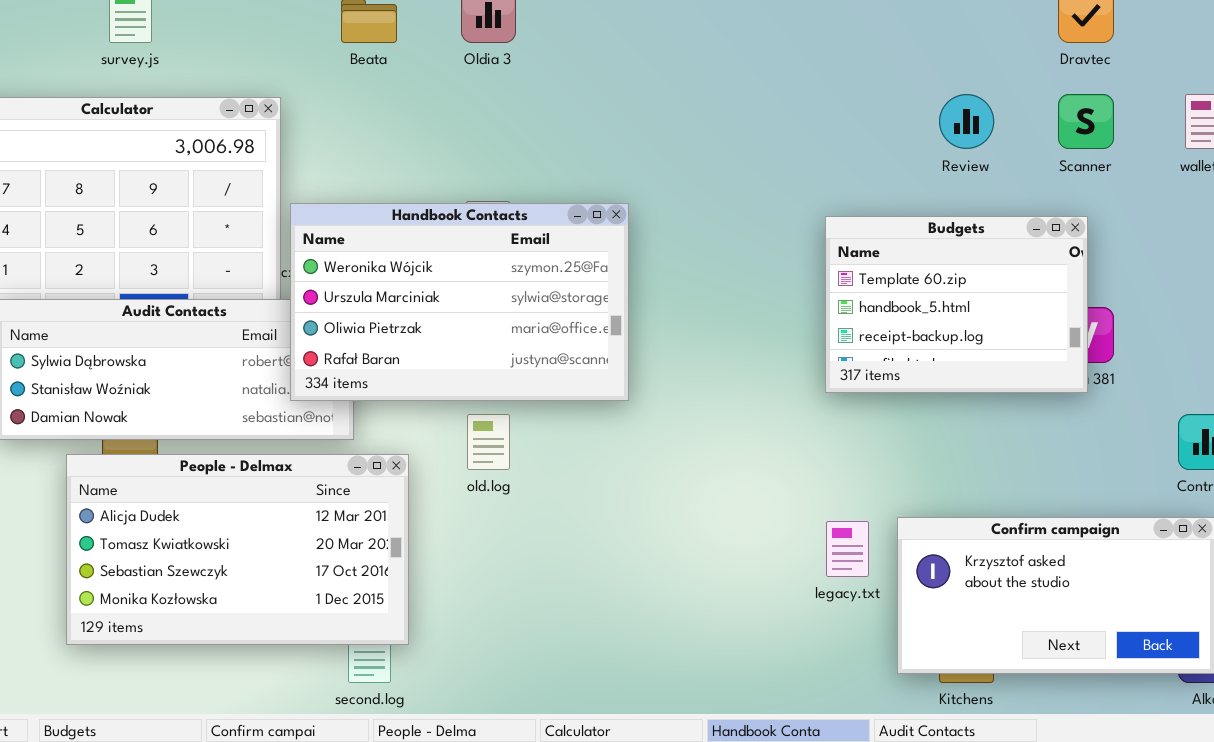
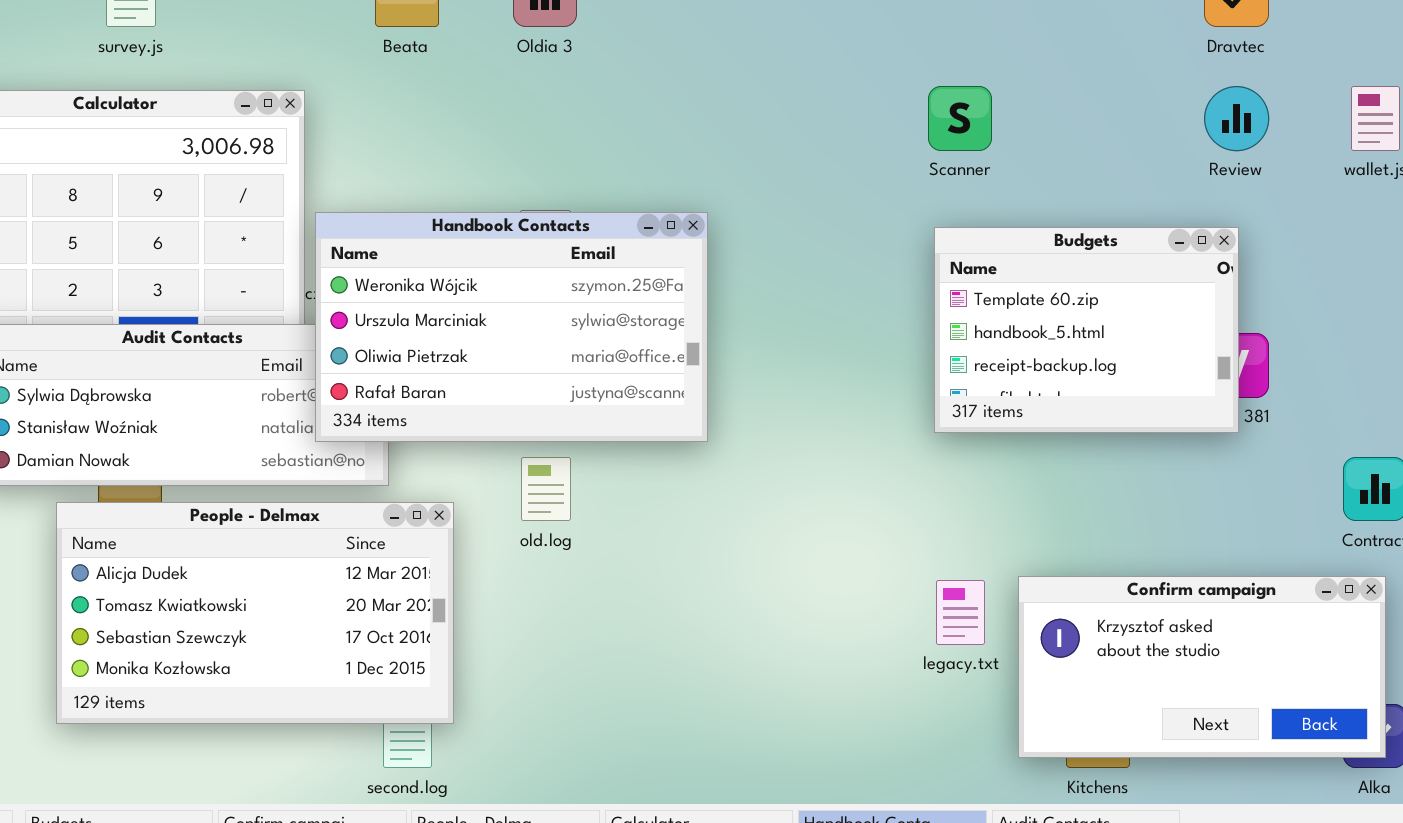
Review: [939,94,994,149] -> [1204,86,1269,151], moved
Scanner: [1058,94,1114,149] -> [928,86,992,151], moved

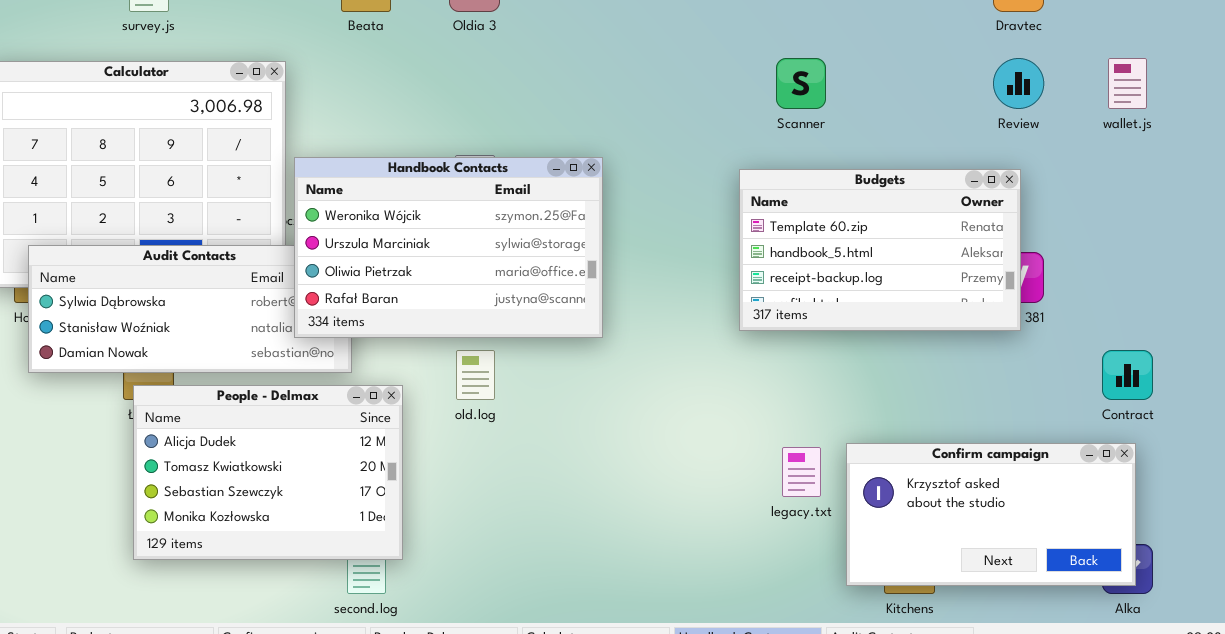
Budgets: [934,227,1239,433] -> [739,169,1021,331], resized
People - Delmax: [56,502,454,724] -> [133,385,403,560], resized

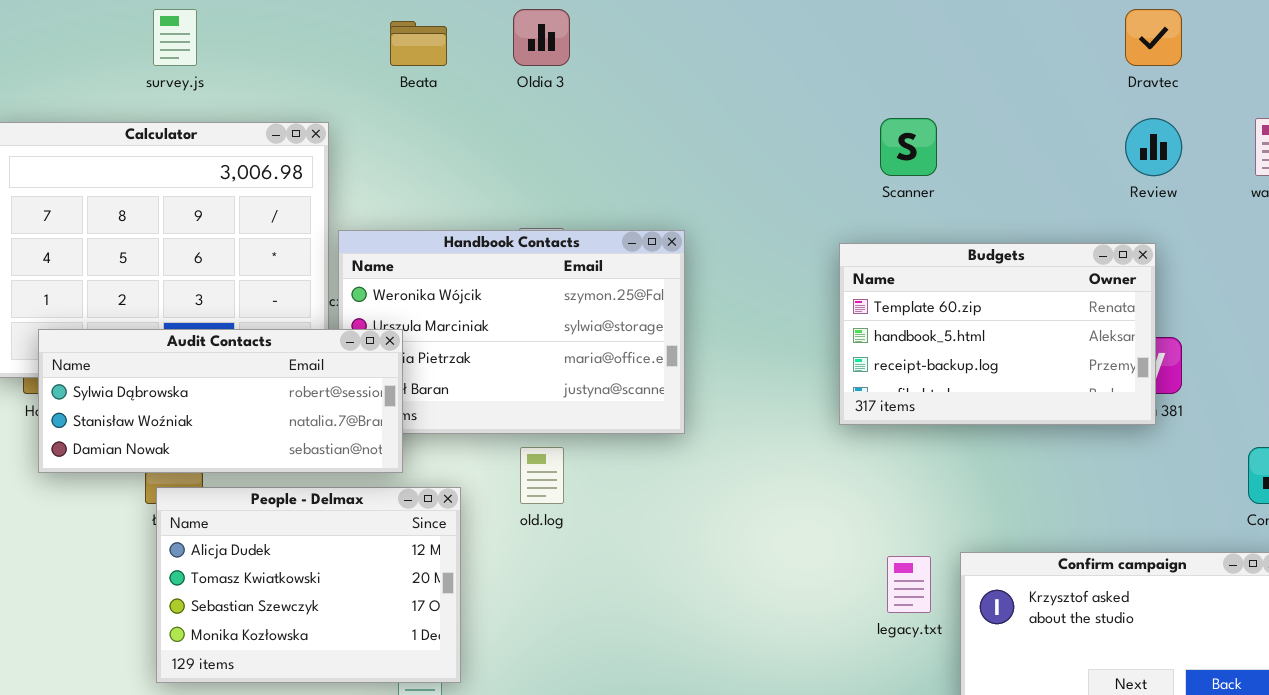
Audit Contacts: [28,245,352,373] -> [38,329,403,473], raised

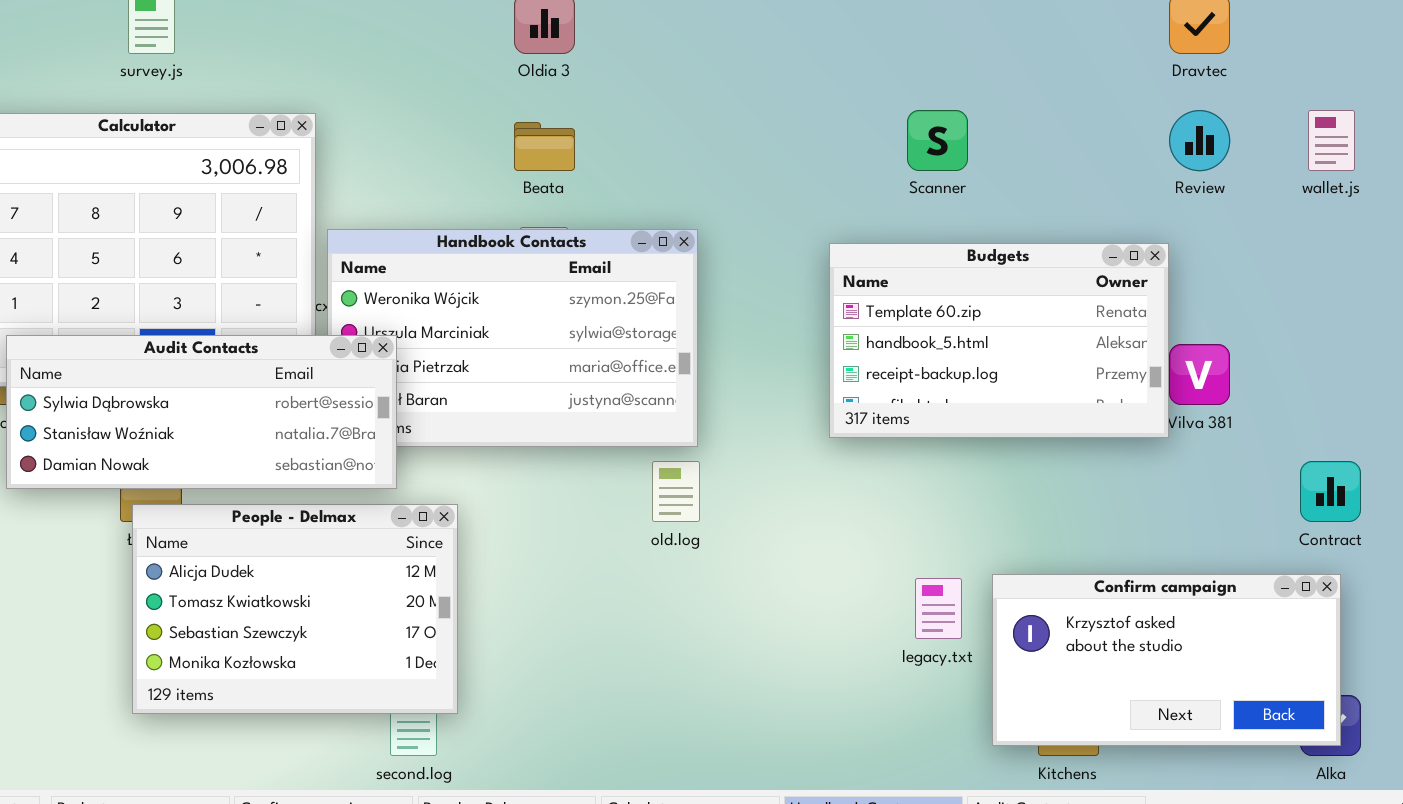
Beata: [390,21,447,66] -> [514,122,575,171], moved
Budgets: [839,243,1156,425] -> [829,243,1169,438], moved
old.log: [520,447,564,504] -> [652,461,700,522], moved

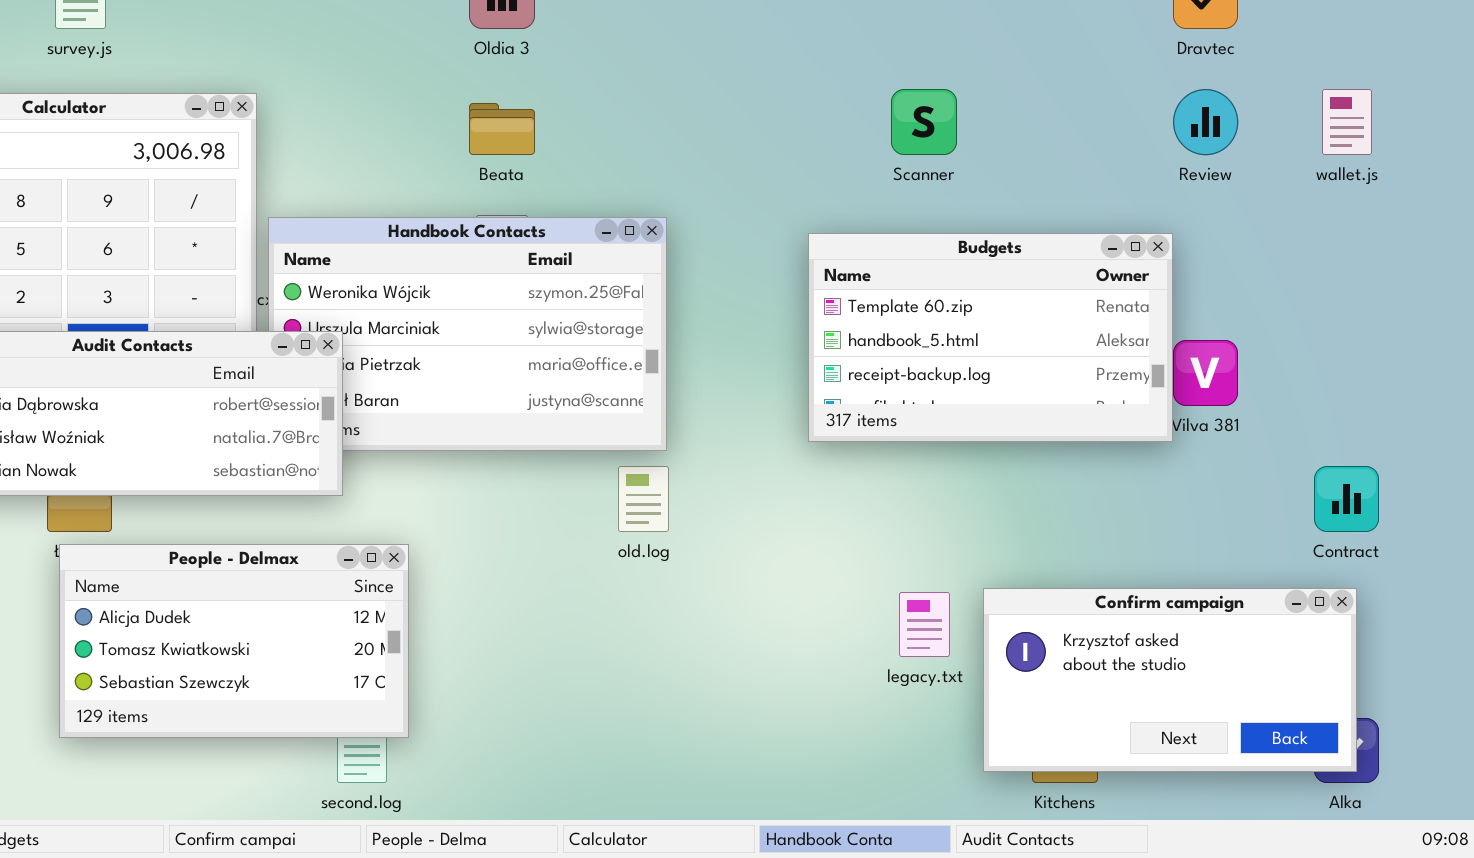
People - Delmax: [132,504,458,714] -> [59,544,409,738], resized

